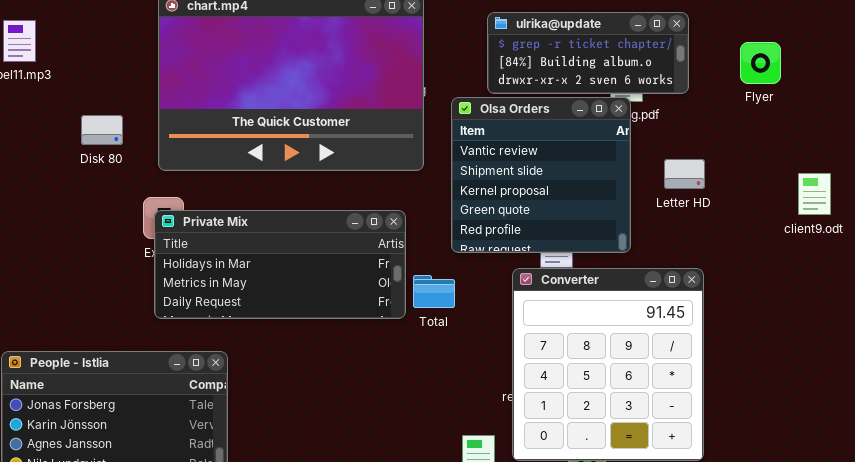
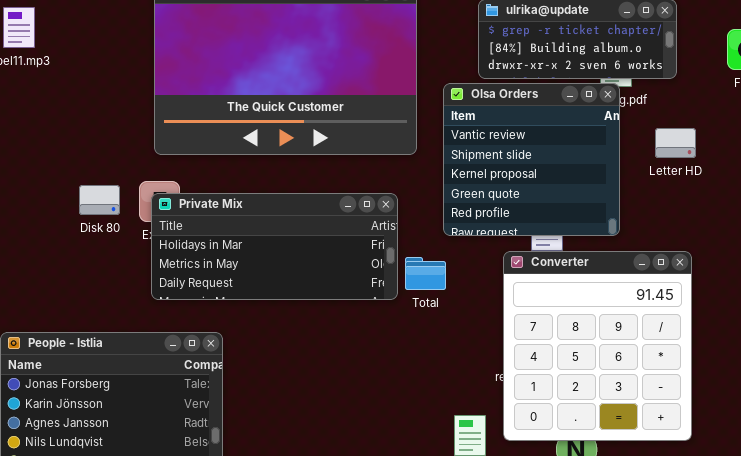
Disk 80: [81,115,123,145] -> [79,185,120,215], moved
Letter HD: [664,159,705,189] -> [655,128,696,158], moved

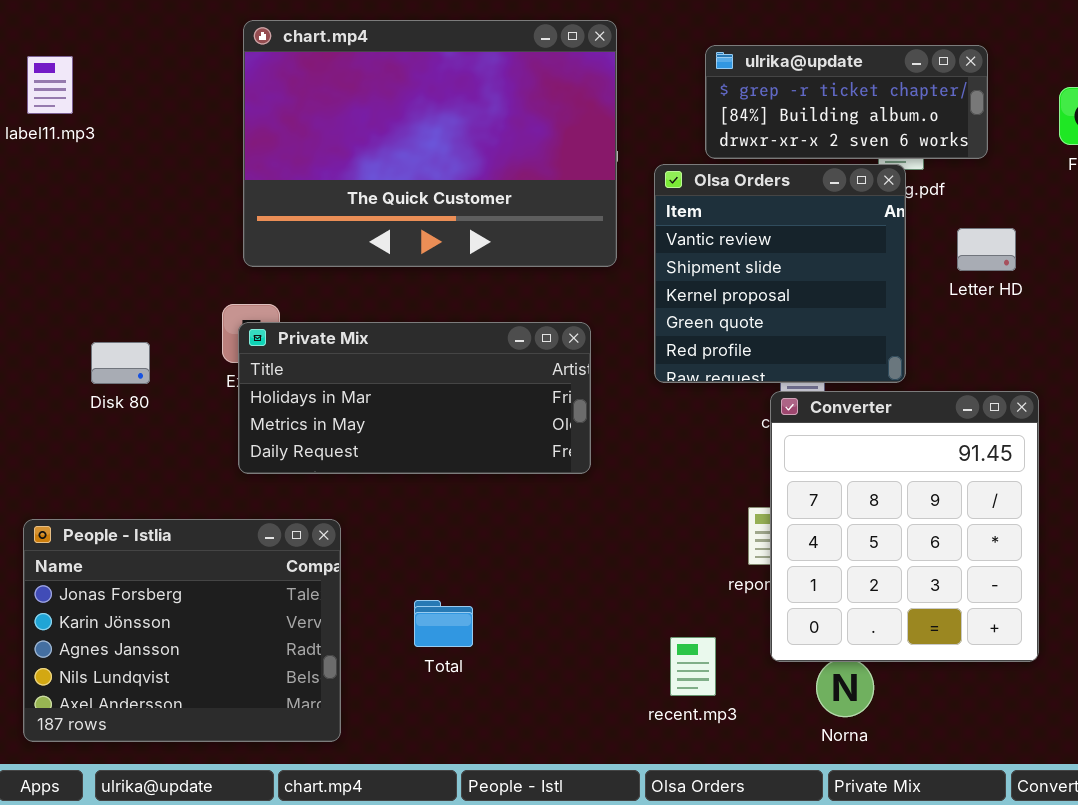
Disk 80: [79,185,120,215] -> [91,342,150,384], moved
Converter: [503,251,692,441] -> [770,391,1039,662], moved
Total: [405,257,446,290] -> [414,600,473,647], moved

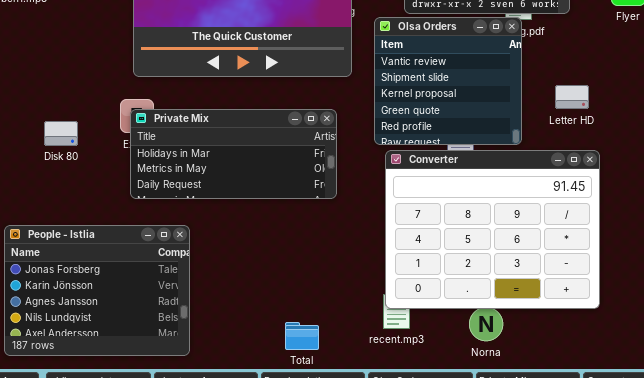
Letter HD: [957,228,1016,271] -> [555,85,589,109], moved
Converter: [770,391,1039,662] -> [385,150,600,309], resized
Total: [414,600,473,647] -> [285,322,319,350], moved

